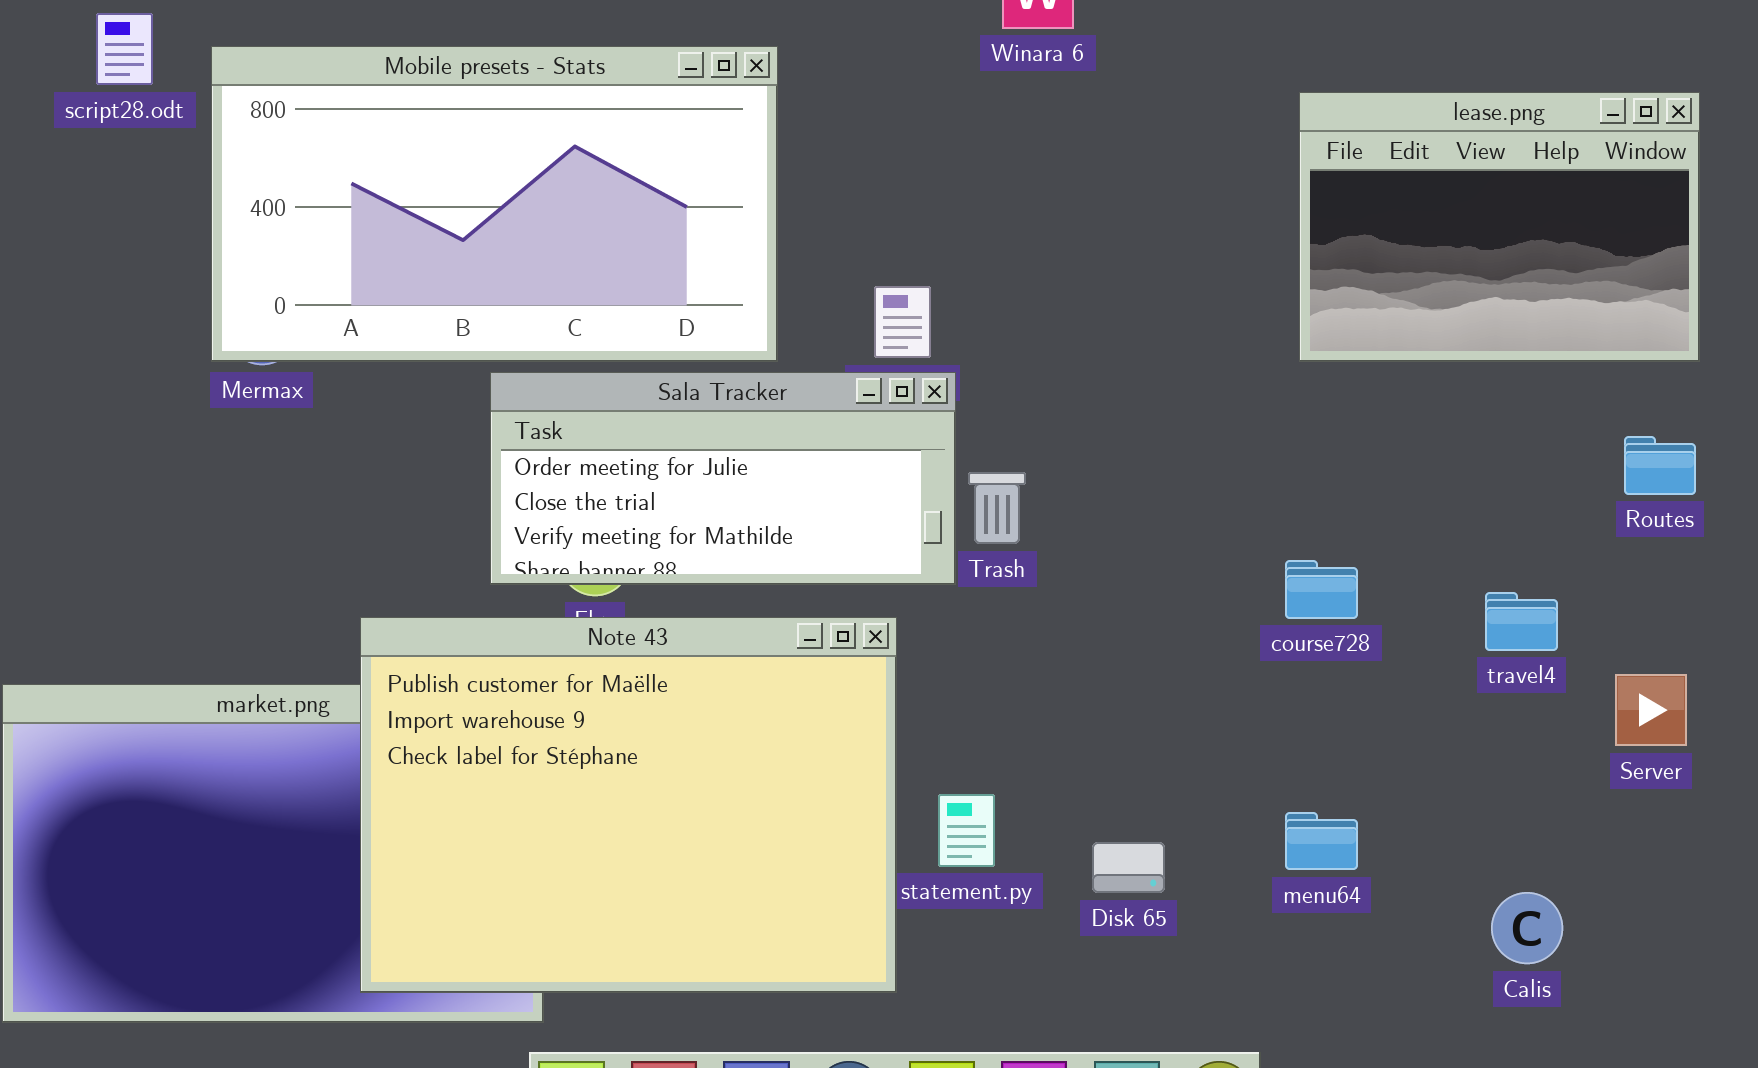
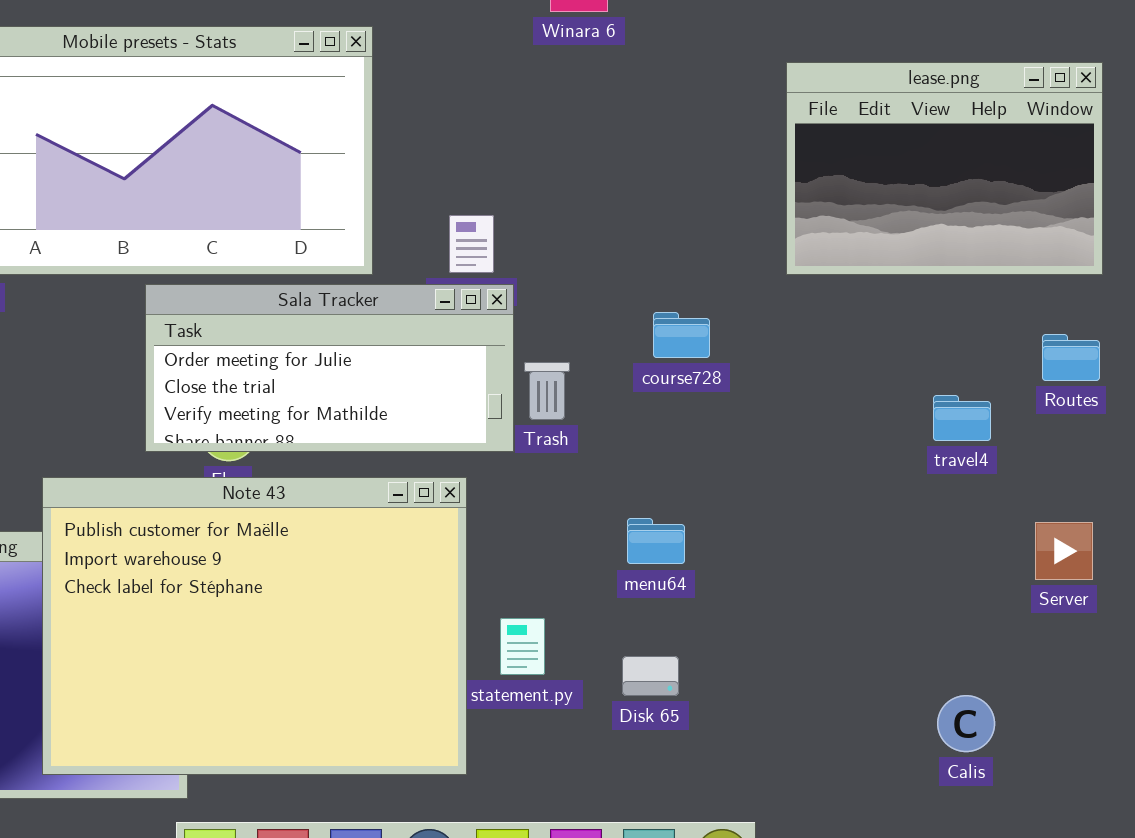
course728: [1285,560,1358,619] -> [653,312,710,358], moved
travel4: [1485,592,1558,651] -> [933,395,991,441], moved
menu64: [1285,812,1358,870] -> [627,518,685,564], moved

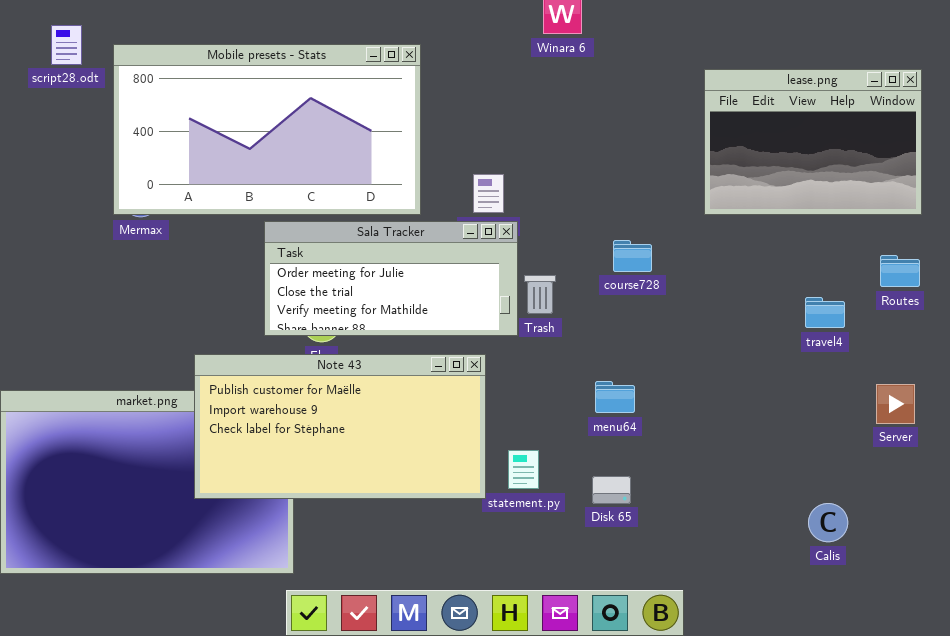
Note 43: [42,477,467,775] -> [194,354,486,499], resized

